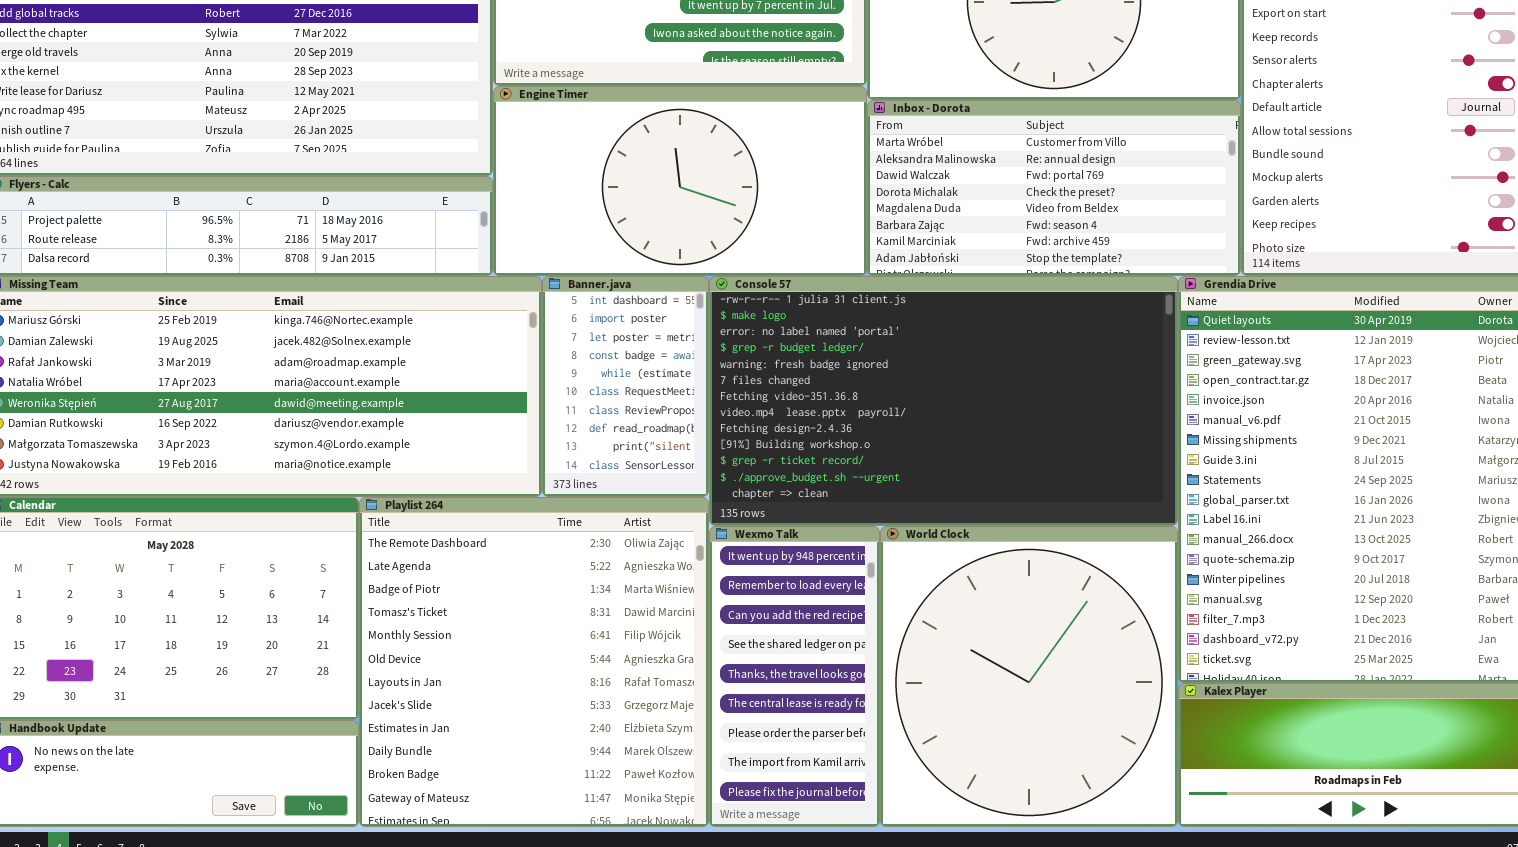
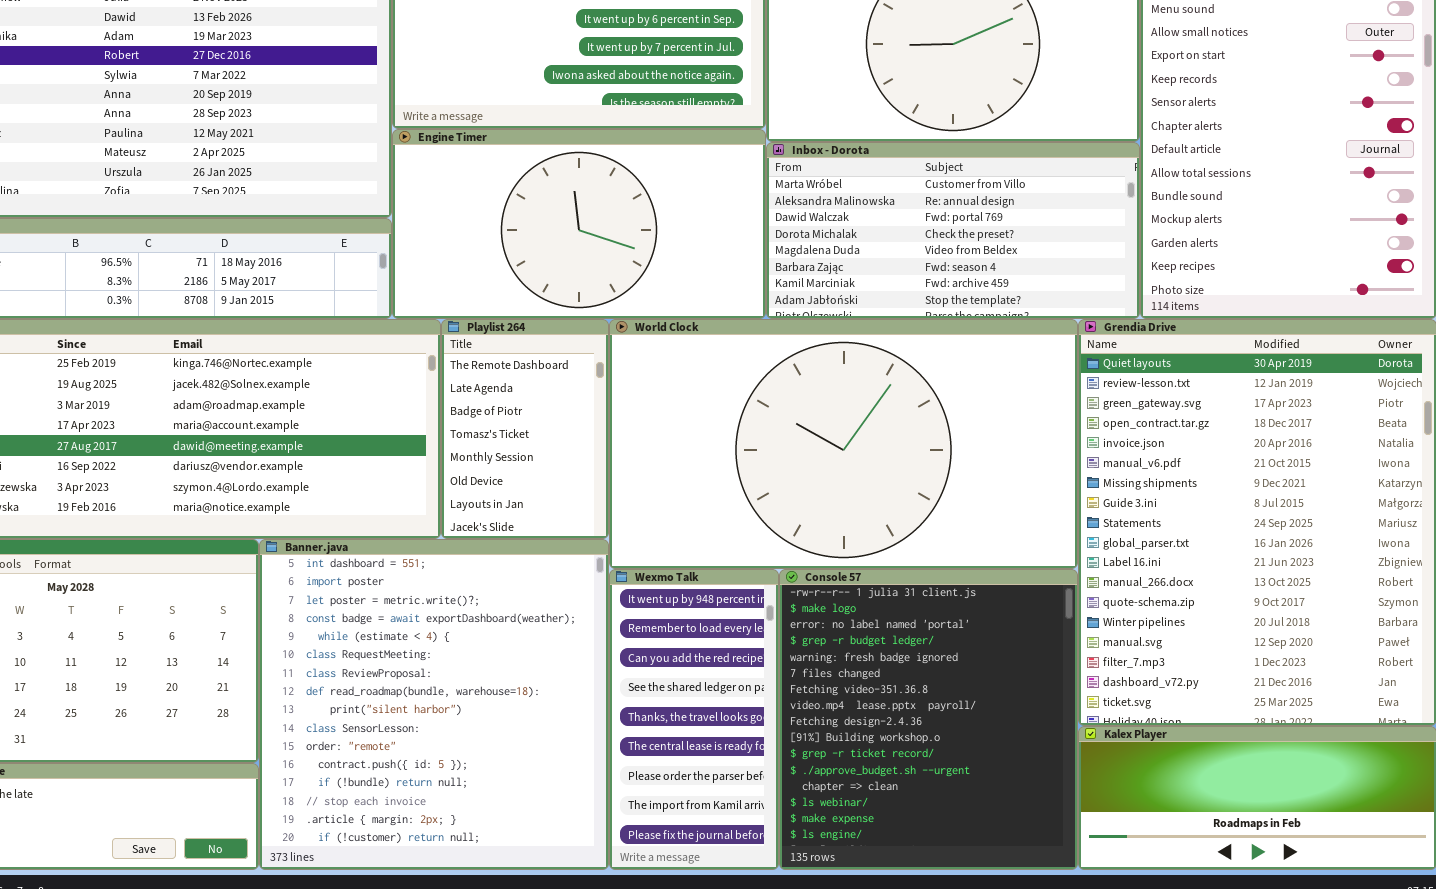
Banner.java: [542,276,709,497] -> [259,539,609,870], moved, resized
Console 57: [709,276,1178,526] -> [779,569,1078,870], moved, resized
Playlist 264: [359,497,709,827] -> [441,319,609,539], moved, resized
World Clock: [880,526,1178,827] -> [609,319,1078,569], moved, resized

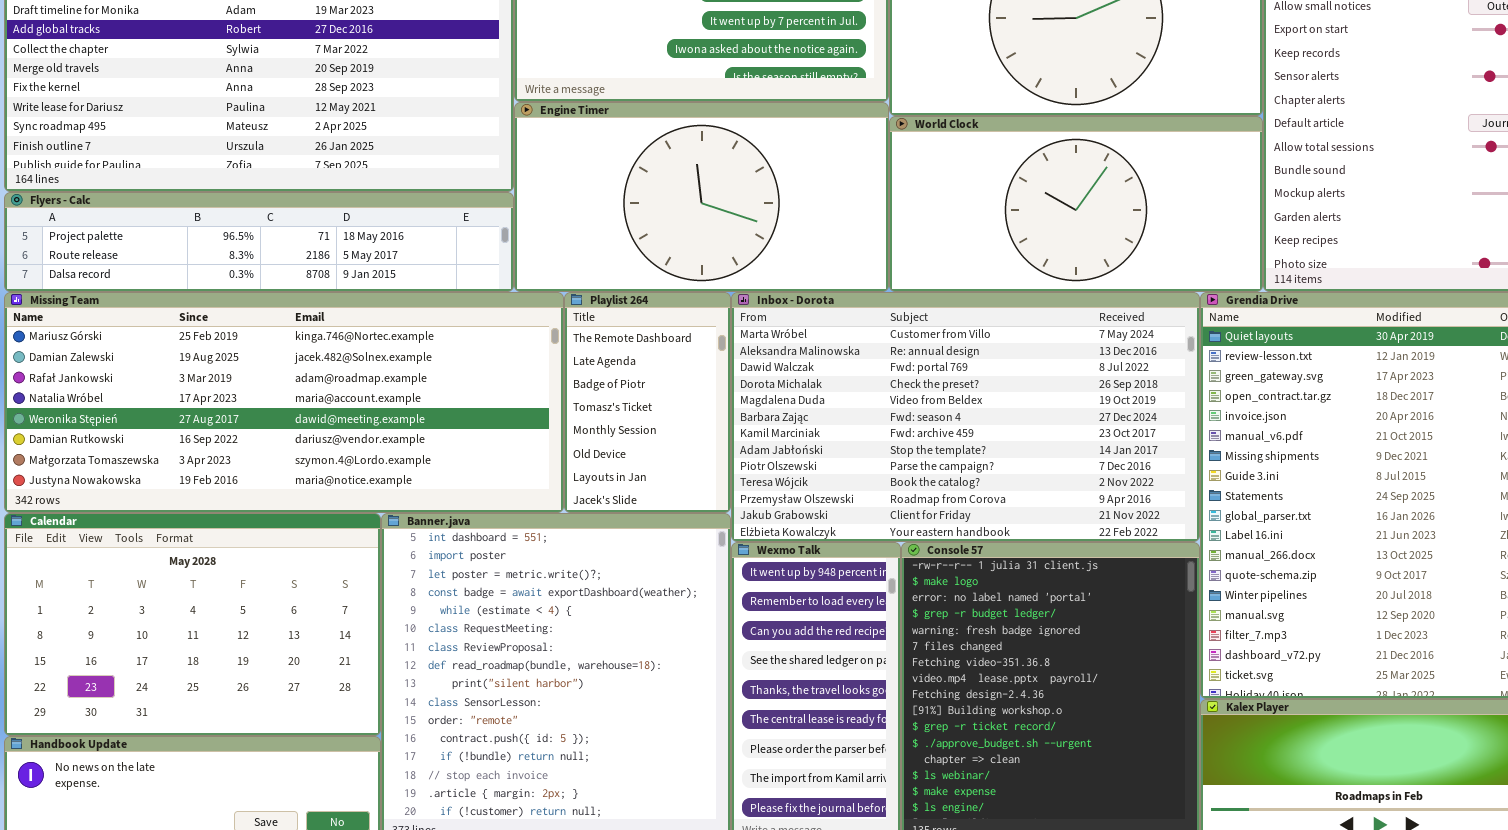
Inbox - Dorota: [766,142,1140,319] -> [731,292,1200,542], moved, resized
World Clock: [609,319,1078,569] -> [889,116,1263,292], moved, resized

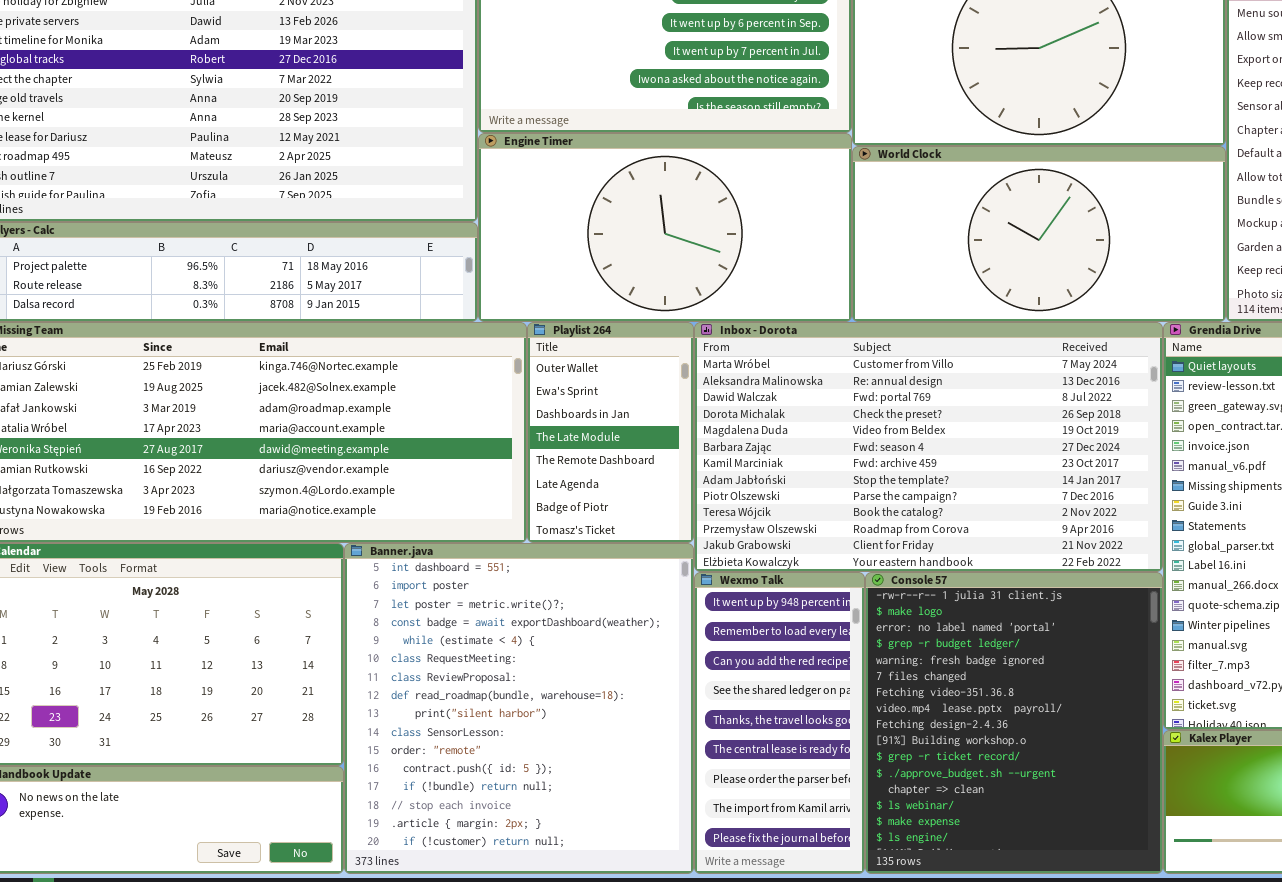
Playlist 264: [564,292,731,513] -> [527,322,694,543], scrolled up 4 rows

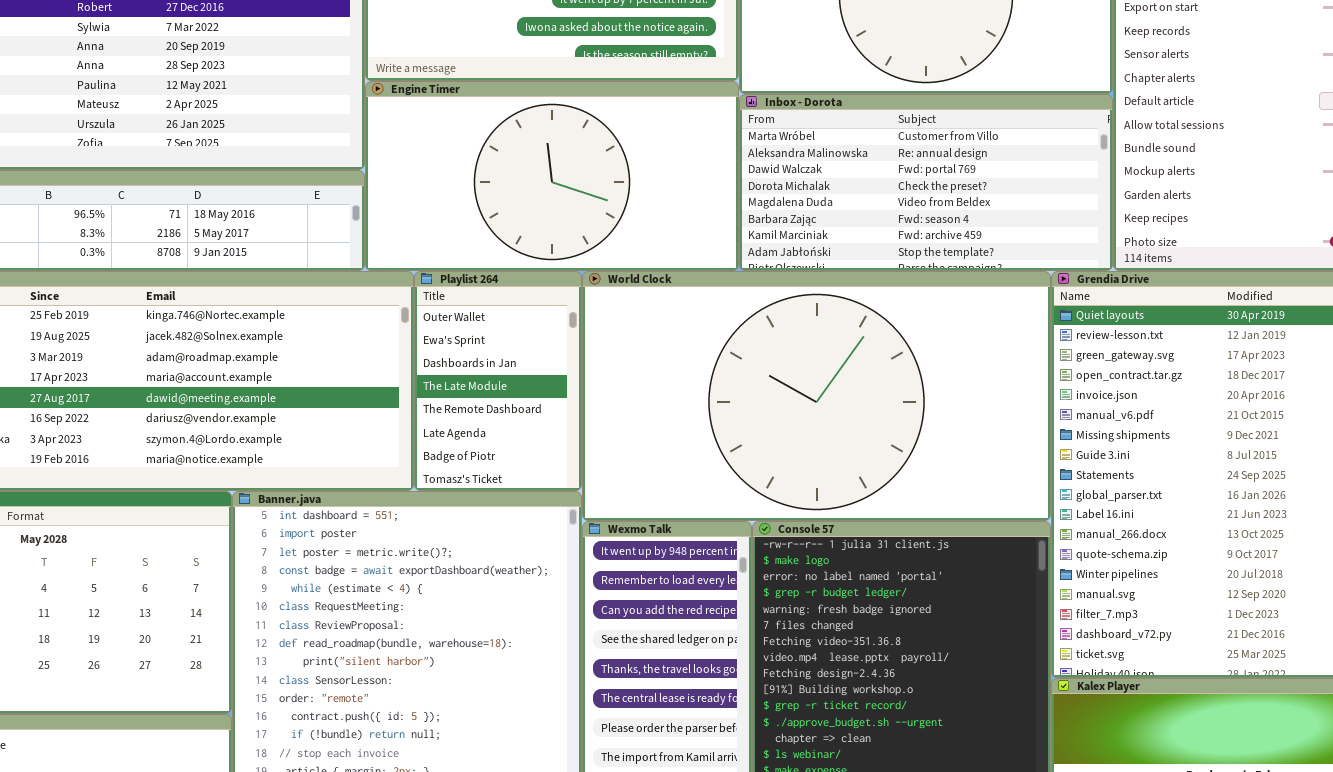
World Clock: [852,146,1226,322] -> [582,271,1051,521], moved, resized
Inbox - Dorota: [694,322,1163,572] -> [739,94,1113,271], moved, resized

